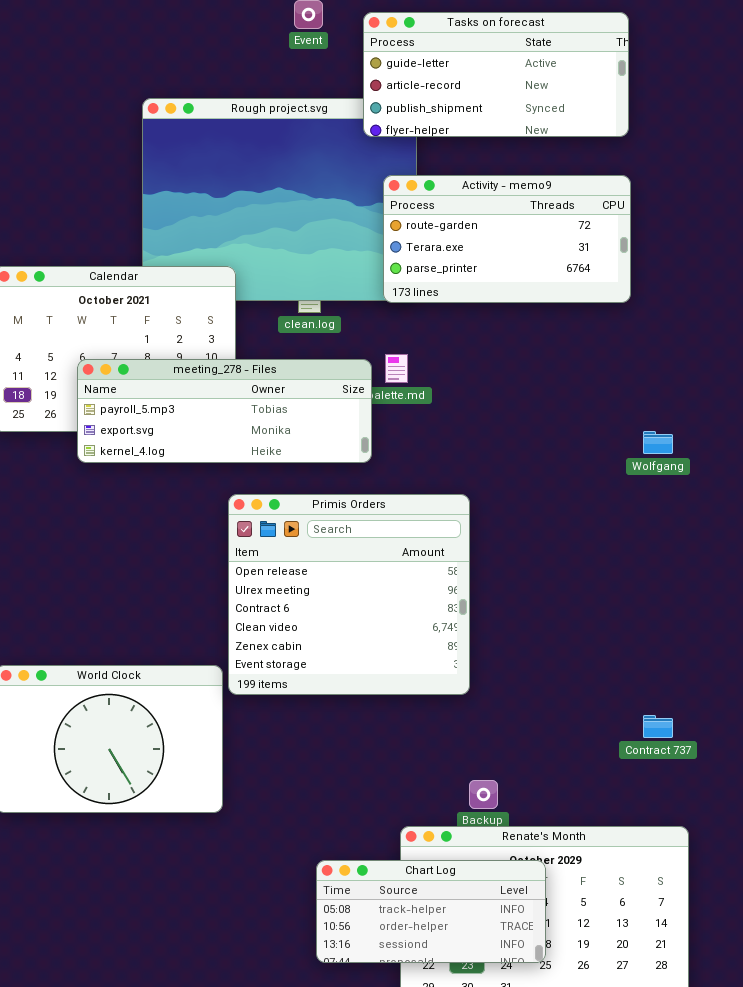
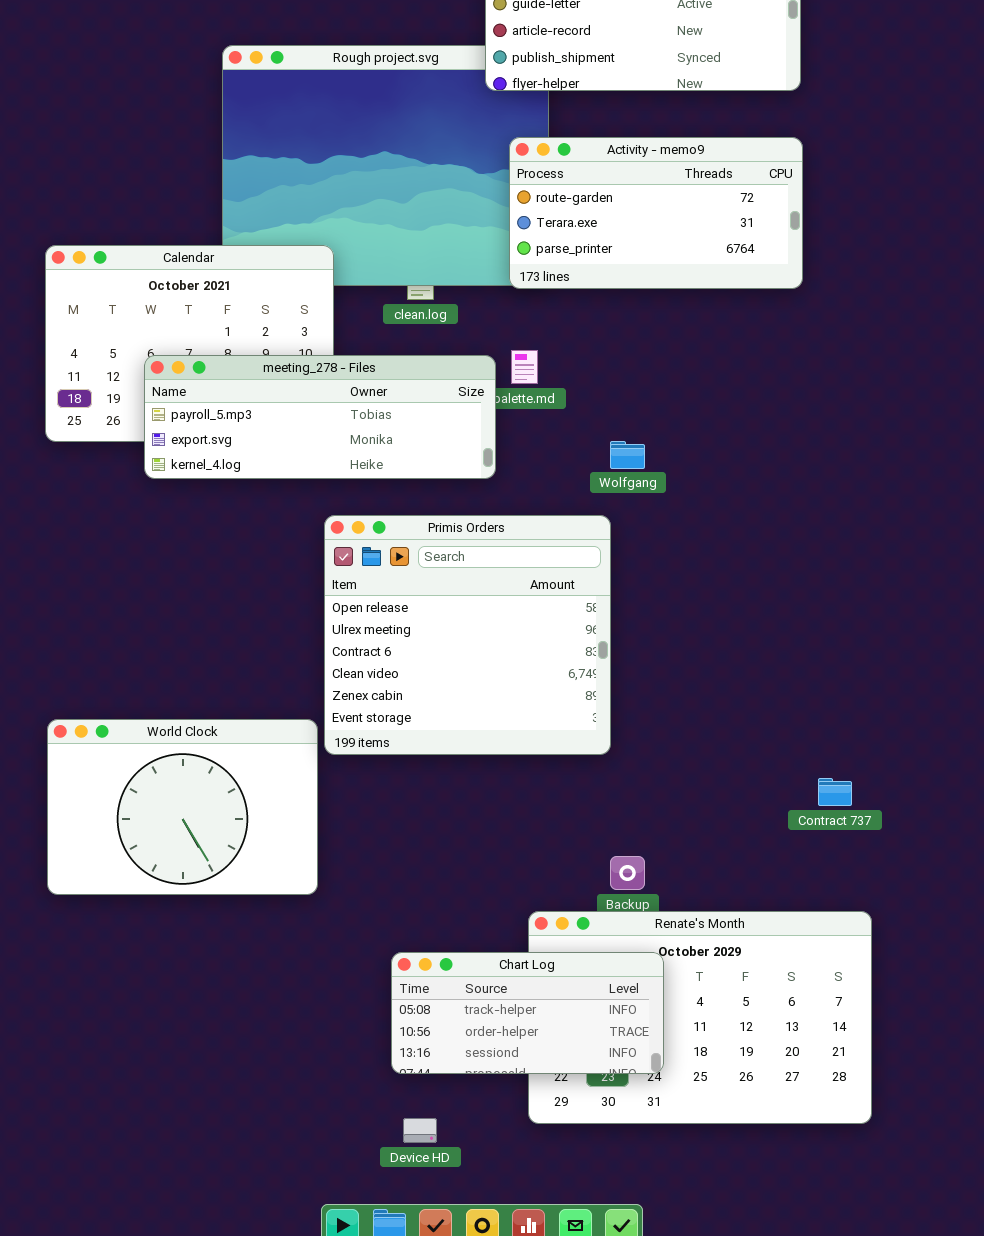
Wolfgang: [643,431,673,454] -> [610,441,645,469], moved
Chart Log: [316,860,546,963] -> [391,952,664,1074], moved

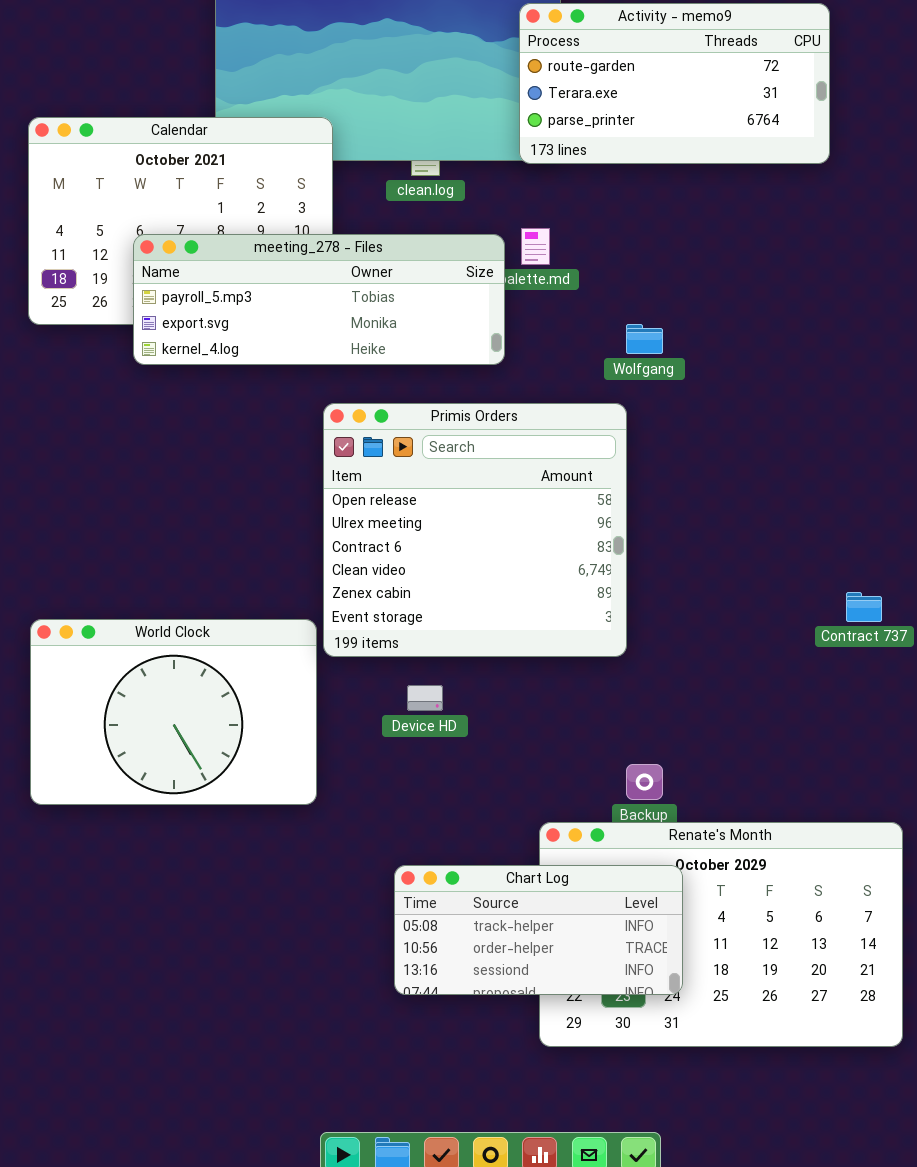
Contract 737: [818,778,852,806] -> [846,592,882,622], moved
Device HD: [403,1118,437,1143] -> [407,685,443,711], moved

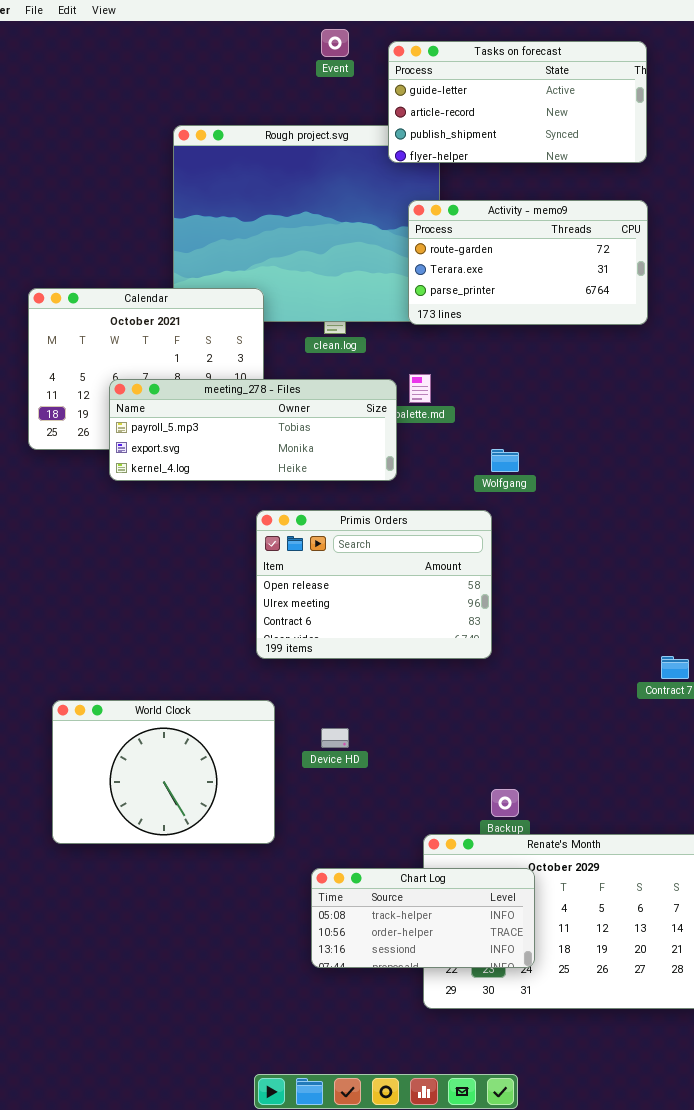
Primis Orders: [323,403,627,657] -> [256,510,492,659], resized
World Clock: [30,619,317,805] -> [52,700,275,844], moved

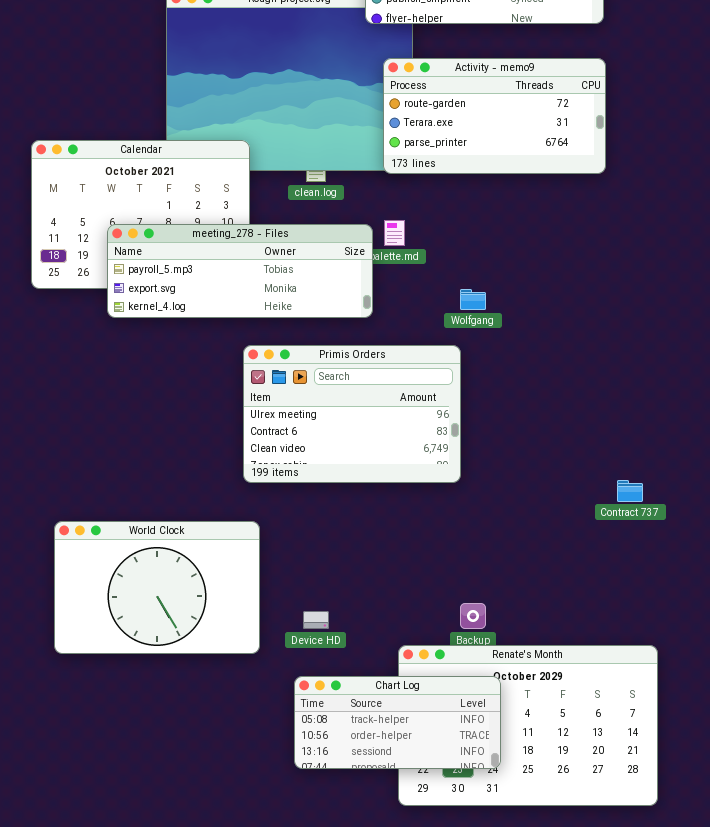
Primis Orders: [256,510,492,659] -> [243,345,461,483], scrolled down 1 row
Device HD: [321,728,349,748] -> [303,611,329,629], moved

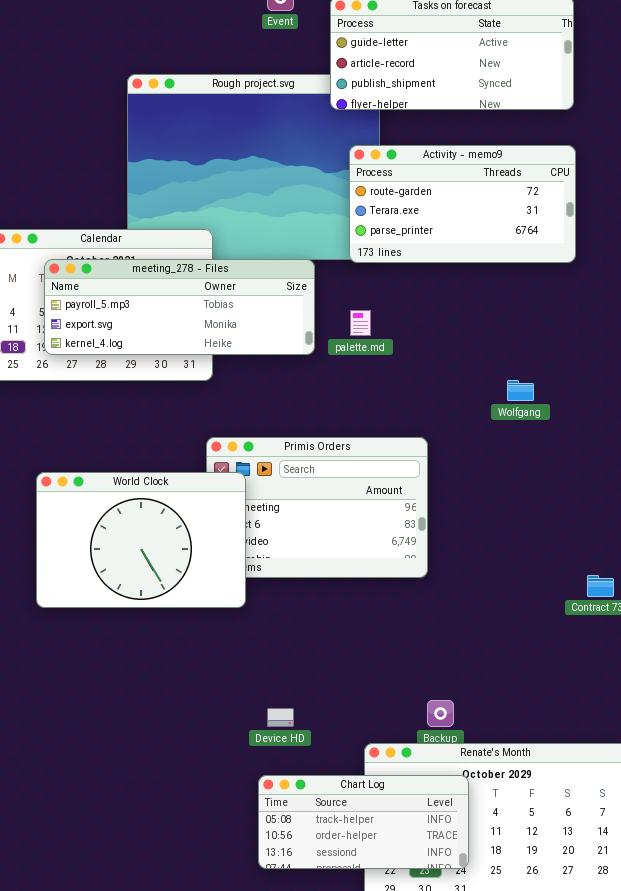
meeting_278 - Files: [107,224,373,318] -> [44,259,315,355], moved
Wolfgang: [460,289,486,310] -> [507,380,534,401], moved
World Clock: [54,521,260,654] -> [36,472,246,608], moved

